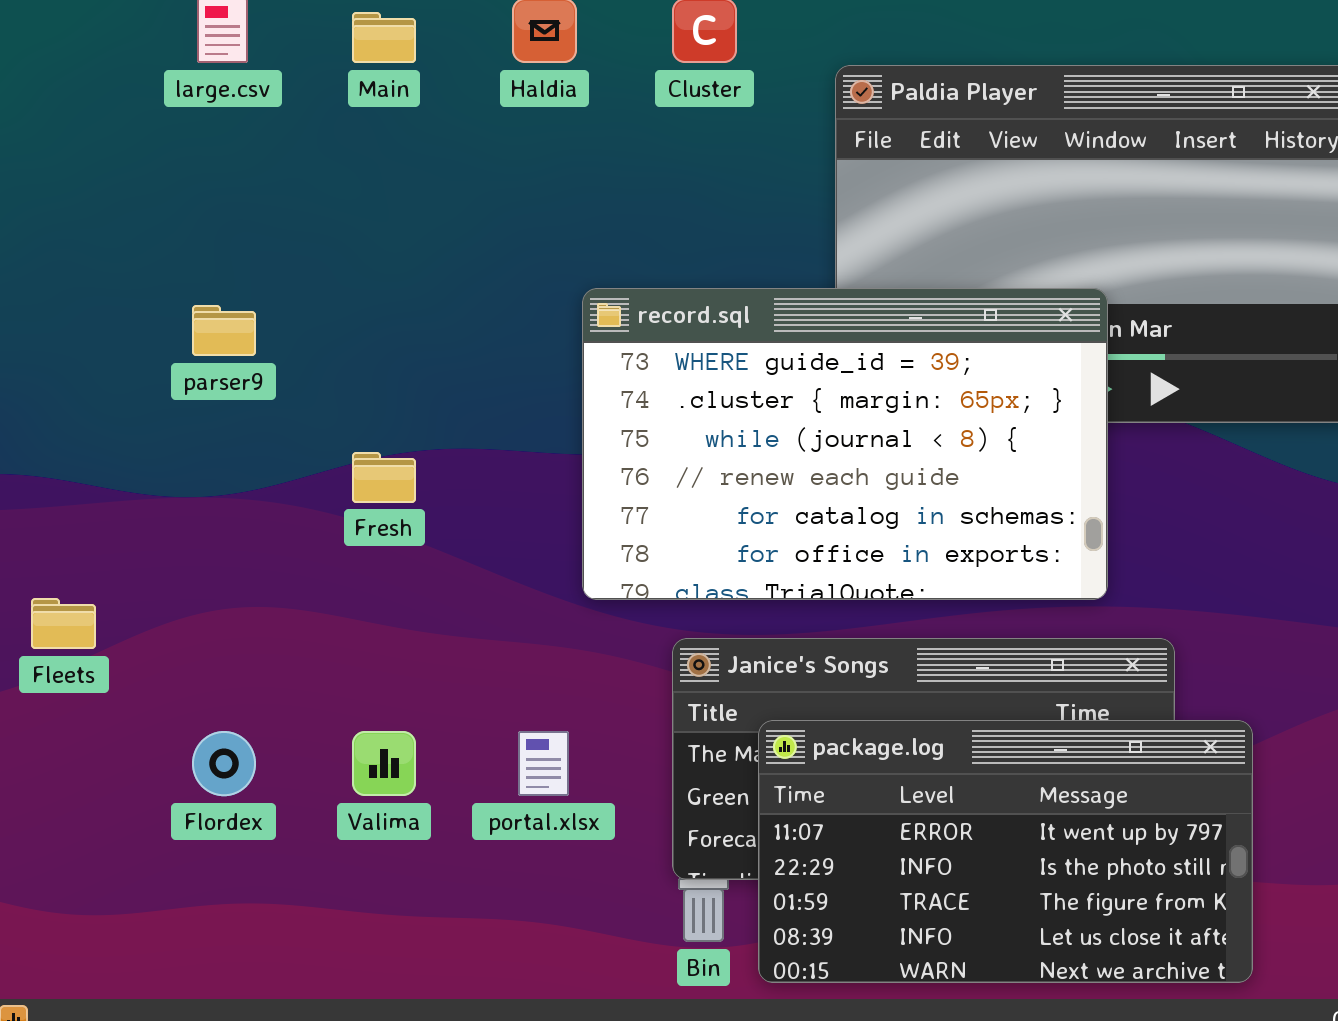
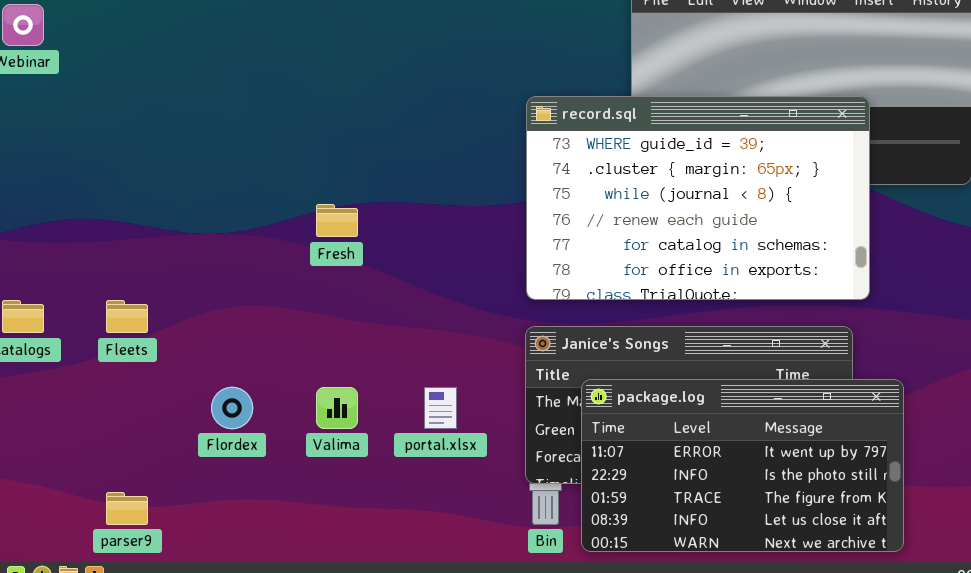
record.sql: [582,288,1108,600] -> [526,96,870,300], moved
parser9: [192,305,256,356] -> [106,492,148,525], moved

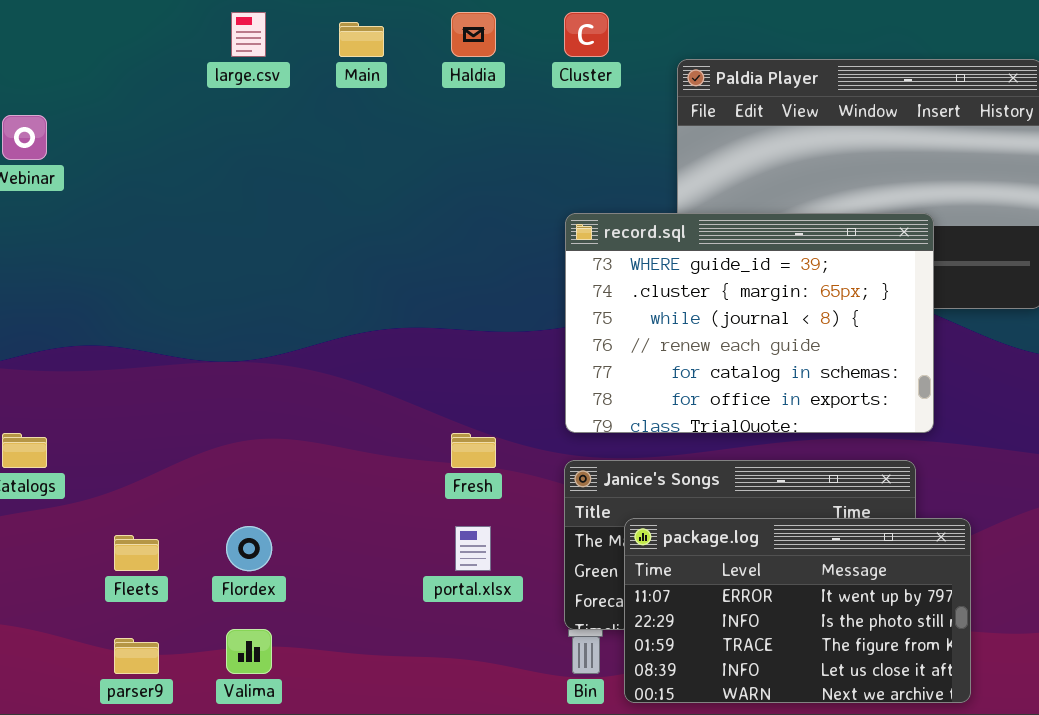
Fresh: [316,204,358,237] -> [451,433,496,468], moved
Fleets: [106,300,148,333] -> [114,535,159,571], moved
Valima: [316,387,358,429] -> [226,629,272,674], moved

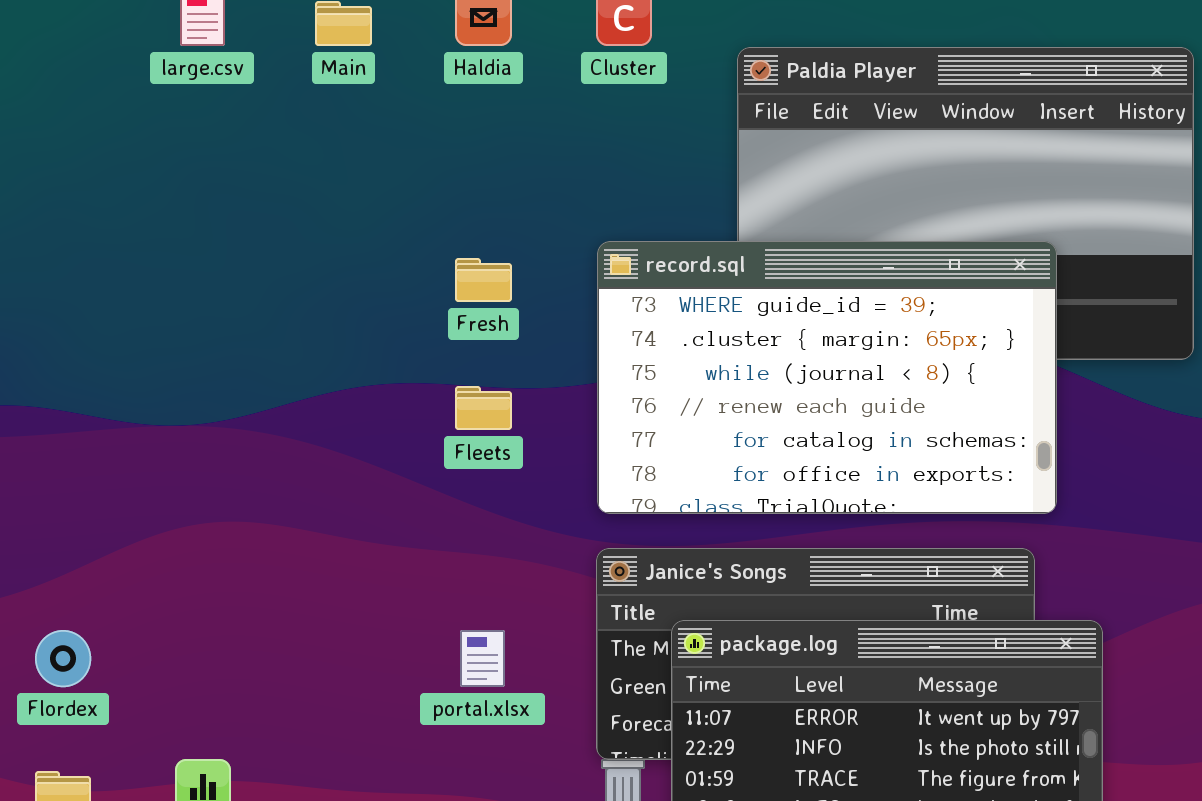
Fresh: [451,433,496,468] -> [455,258,512,302], moved
Flordex: [226,526,272,571] -> [35,630,91,687], moved
Fleets: [114,535,159,571] -> [455,386,512,430], moved

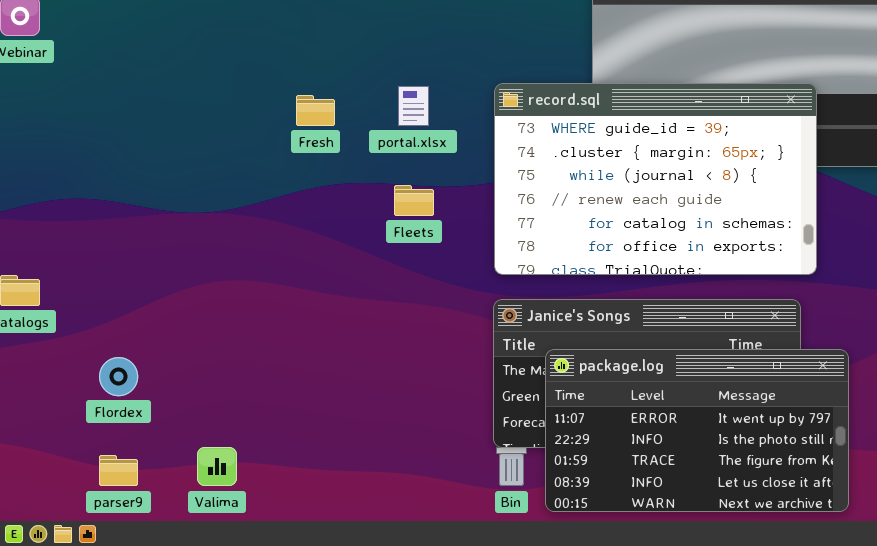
Fresh: [455,258,512,302] -> [296,95,335,126], moved
portal.xlsx: [460,630,505,687] -> [398,86,429,126], moved

